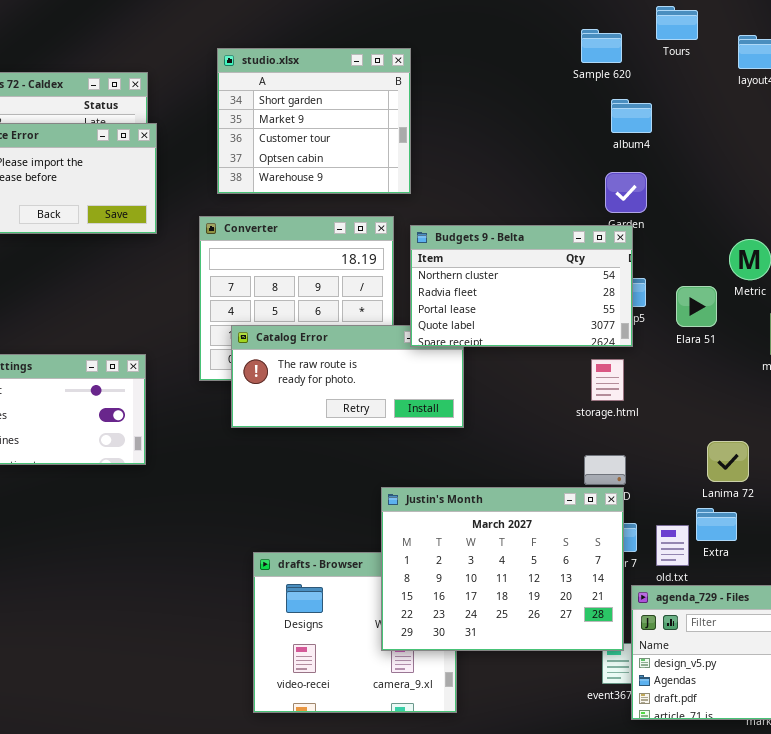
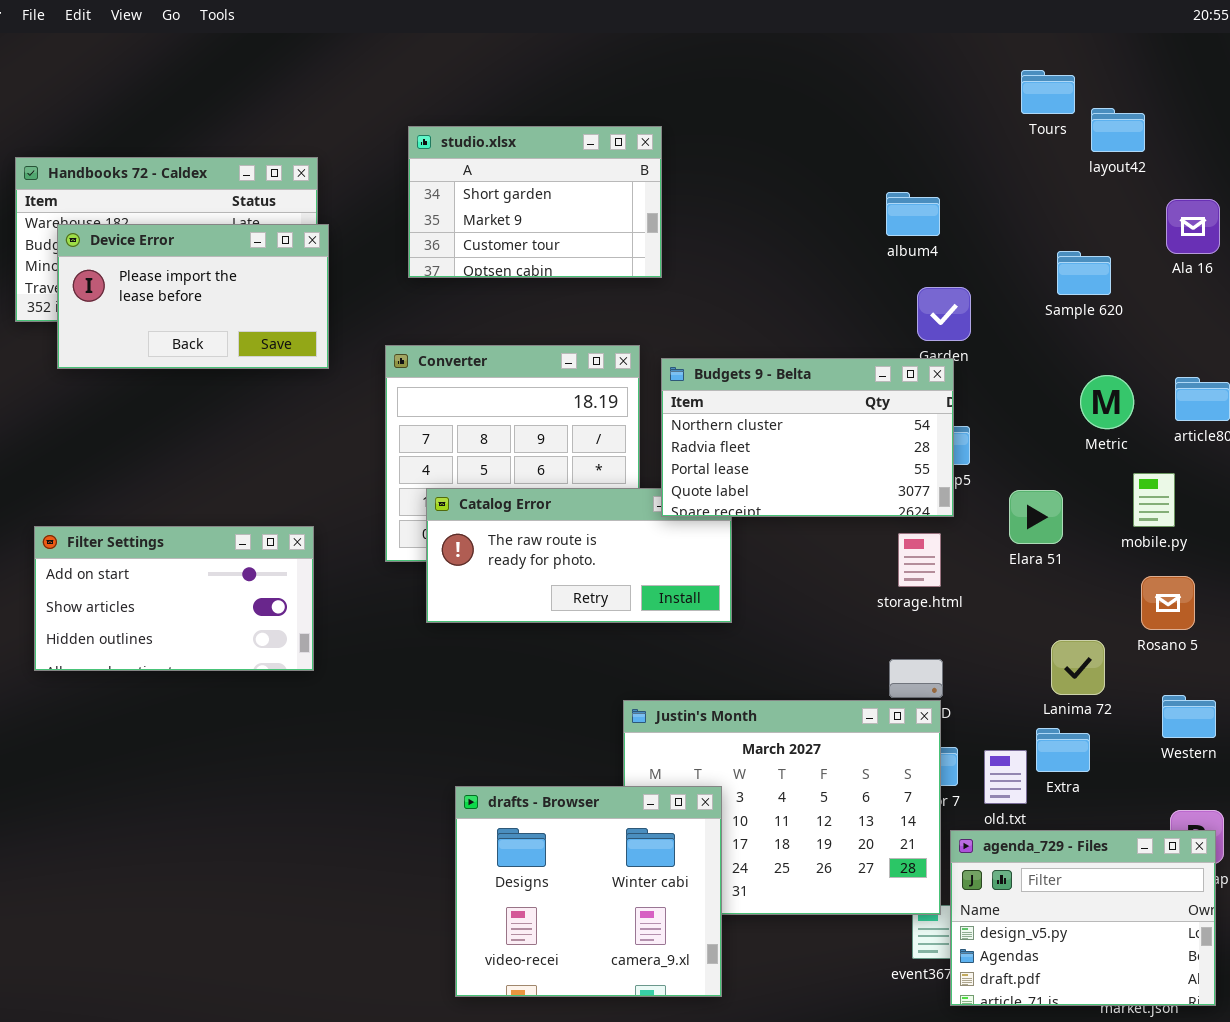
Tours: [656,6,698,40] -> [1021,70,1075,114], moved
Sample 620: [581,29,622,63] -> [1057,251,1111,295], moved
studio.xlsx: [217,48,411,194] -> [408,126,662,278], resized
album4: [611,99,652,133] -> [886,192,940,236], moved
Elara 51: [676,286,717,327] -> [1009,490,1063,544], moved
drafts - Browser: [253,552,457,713] -> [455,786,722,997], raised

